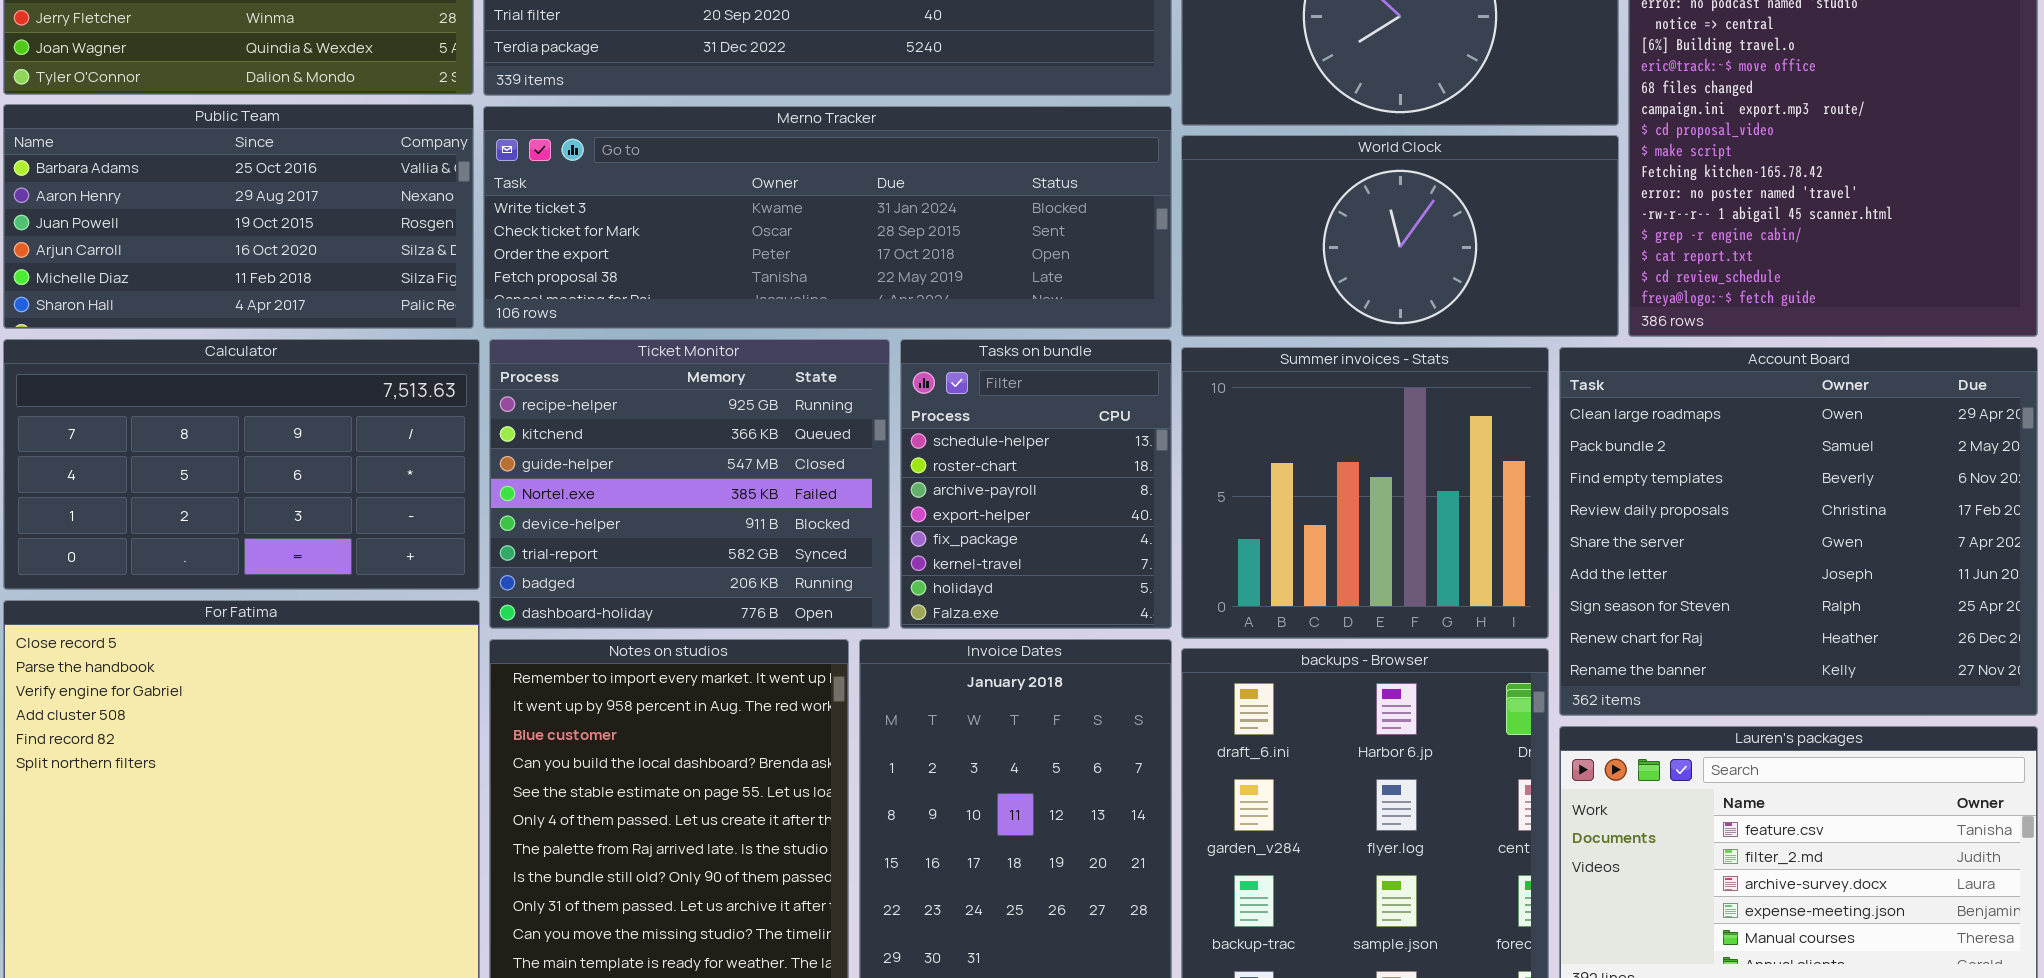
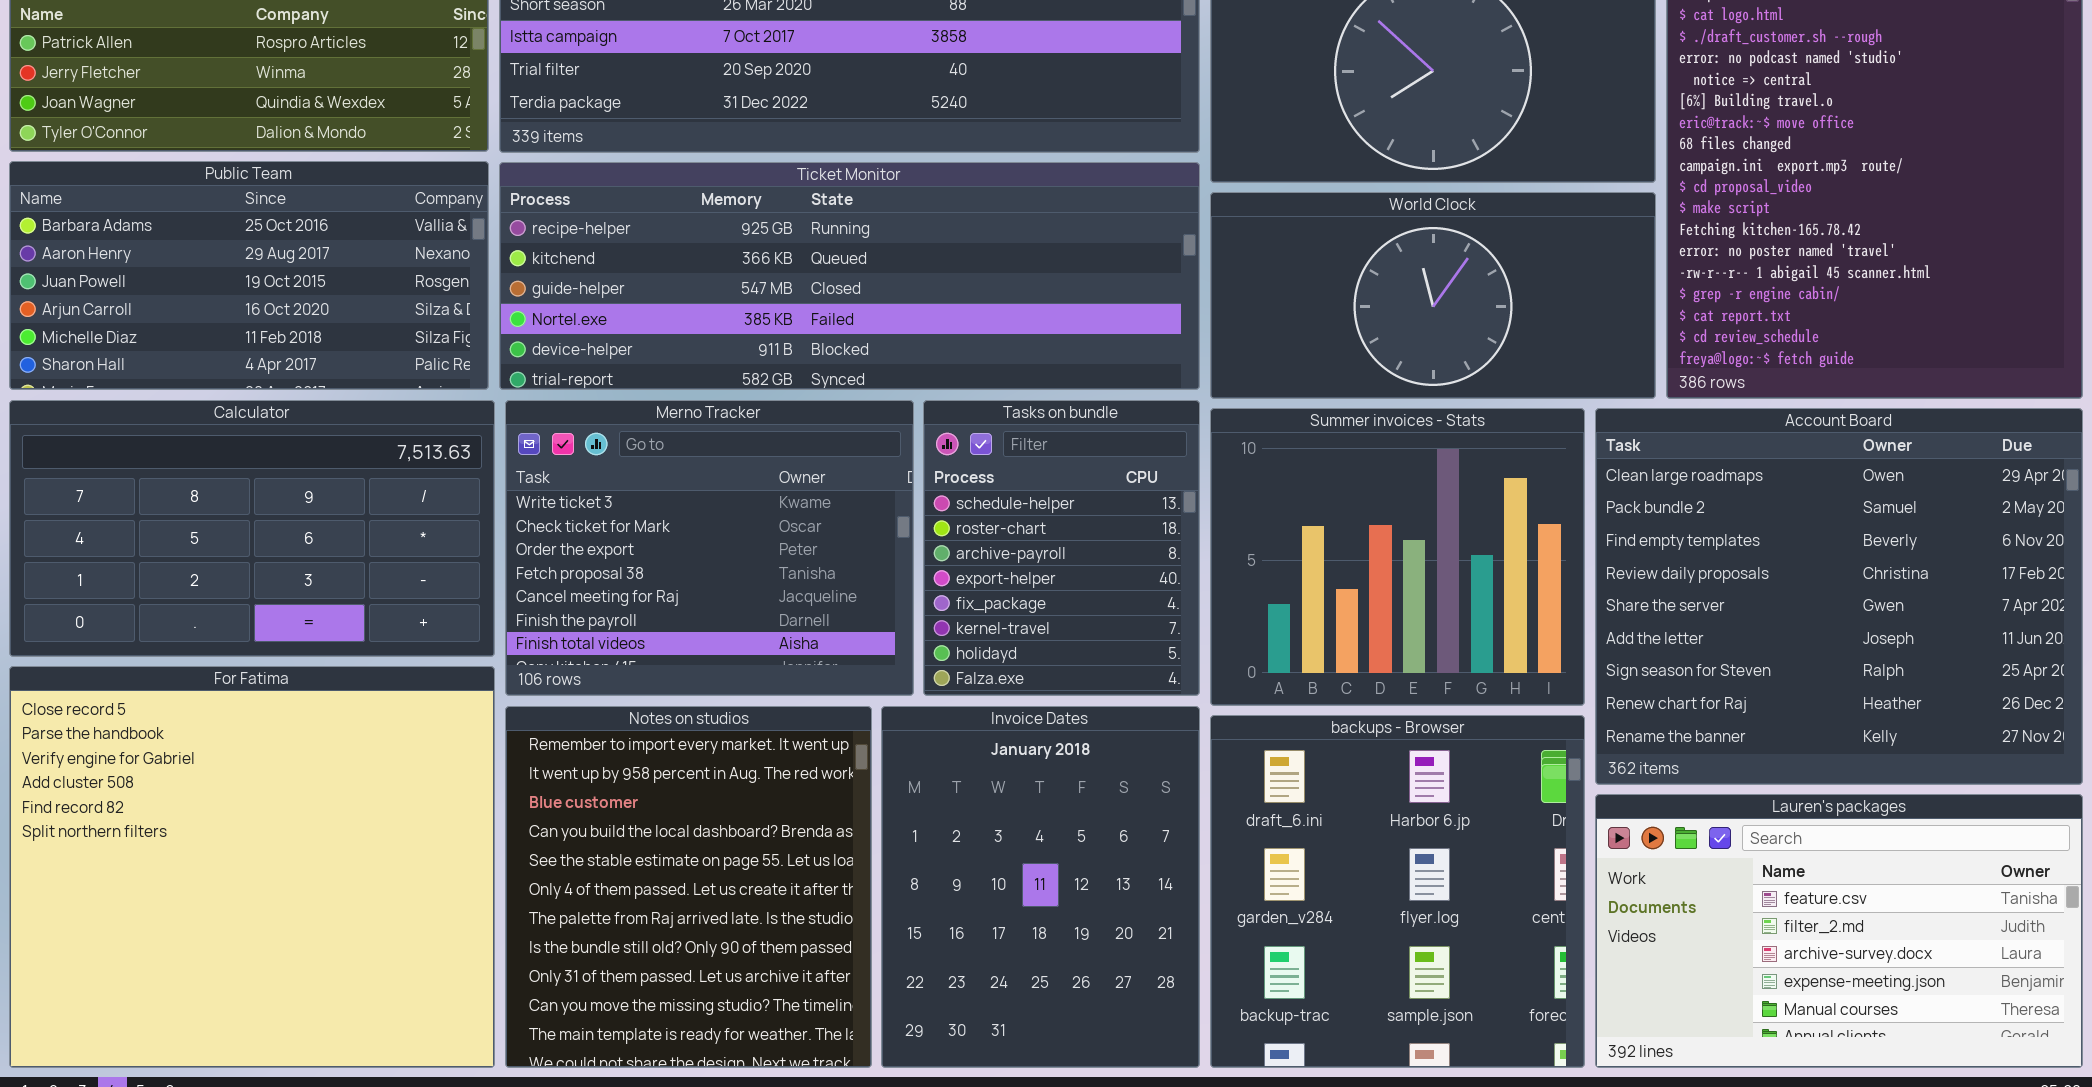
Merno Tracker: [483,106,1172,329] -> [505,400,914,696], moved, resized
Ticket Monitor: [489,339,890,629] -> [499,162,1200,390], moved, resized

